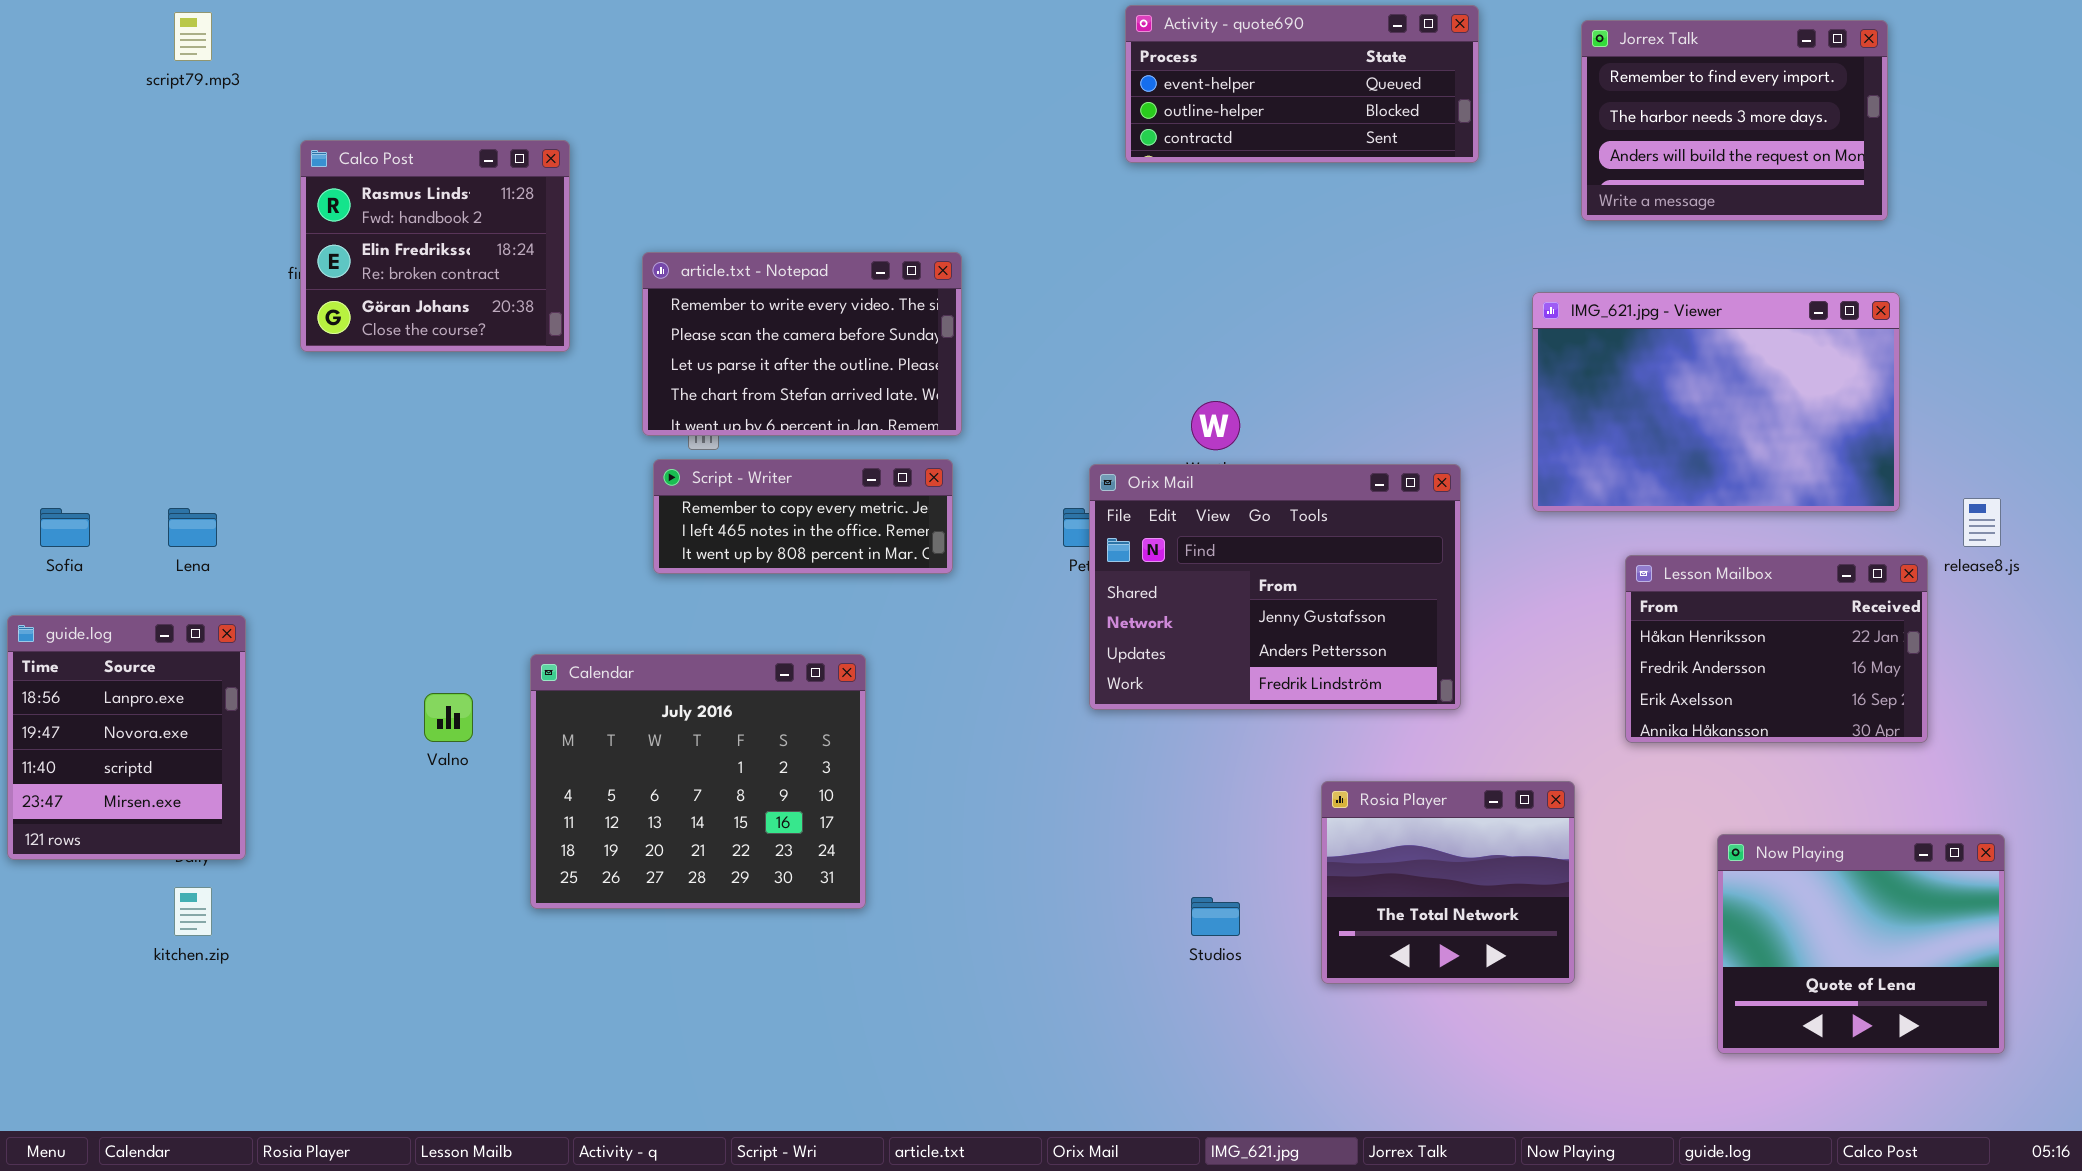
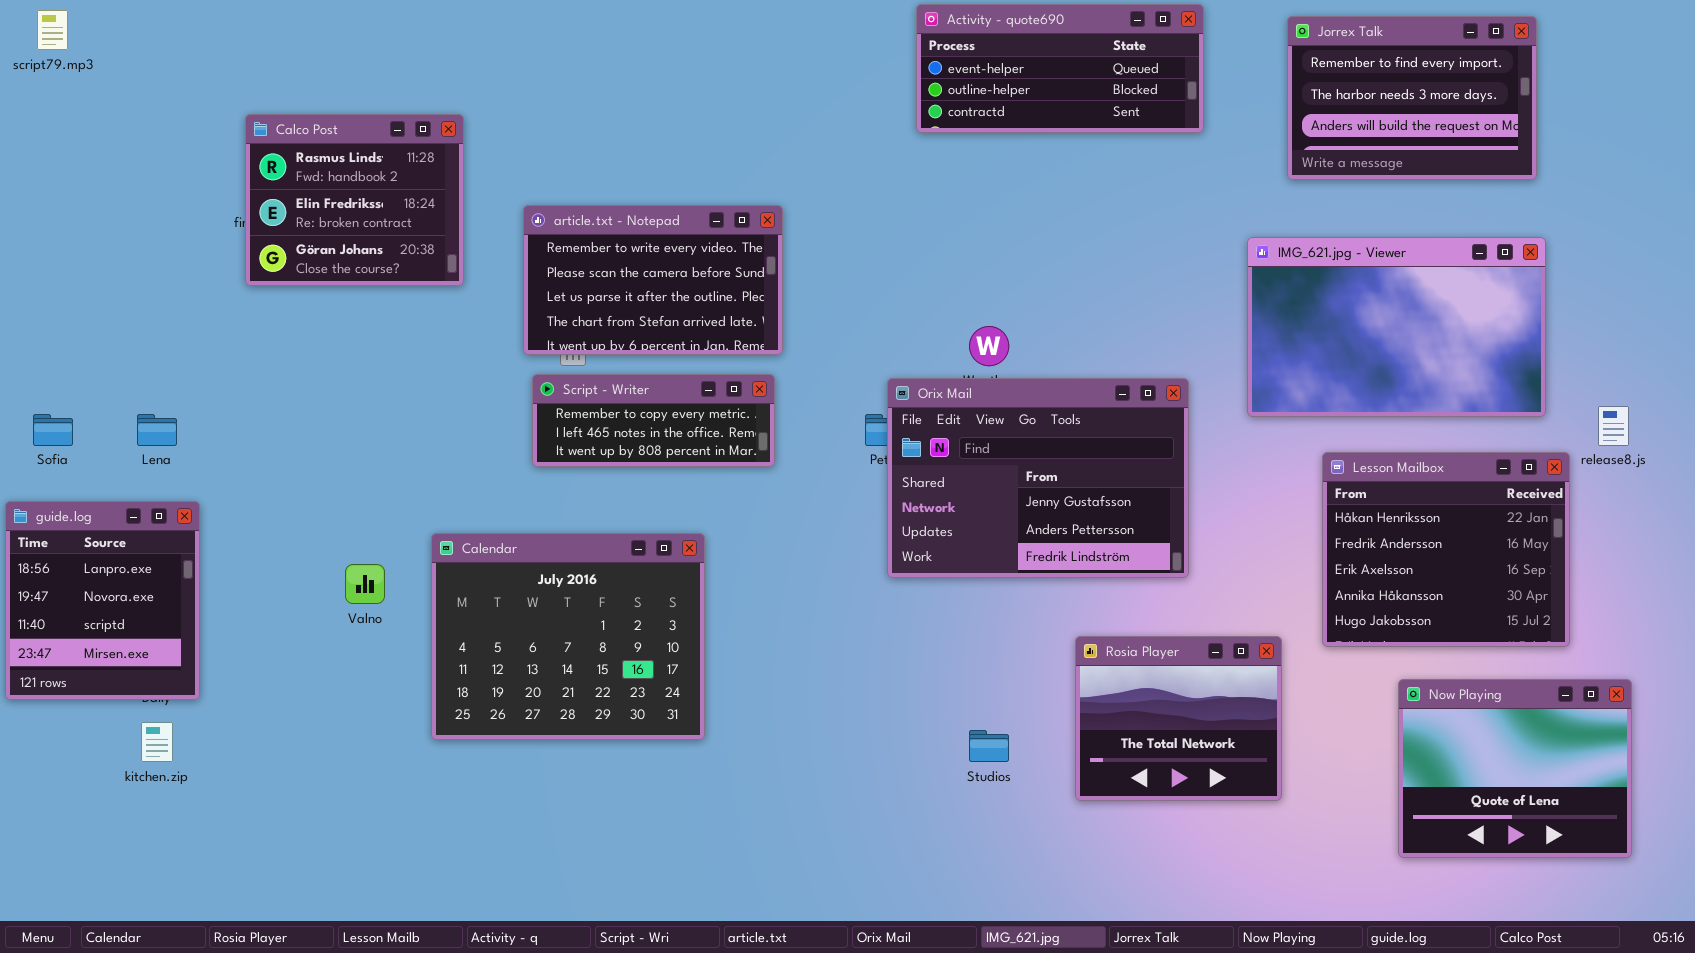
script79.mp3: [174,12,212,61] -> [37,10,68,50], moved
Lesson Mailbox: [1625,555,1928,743] -> [1322,452,1570,647], resized

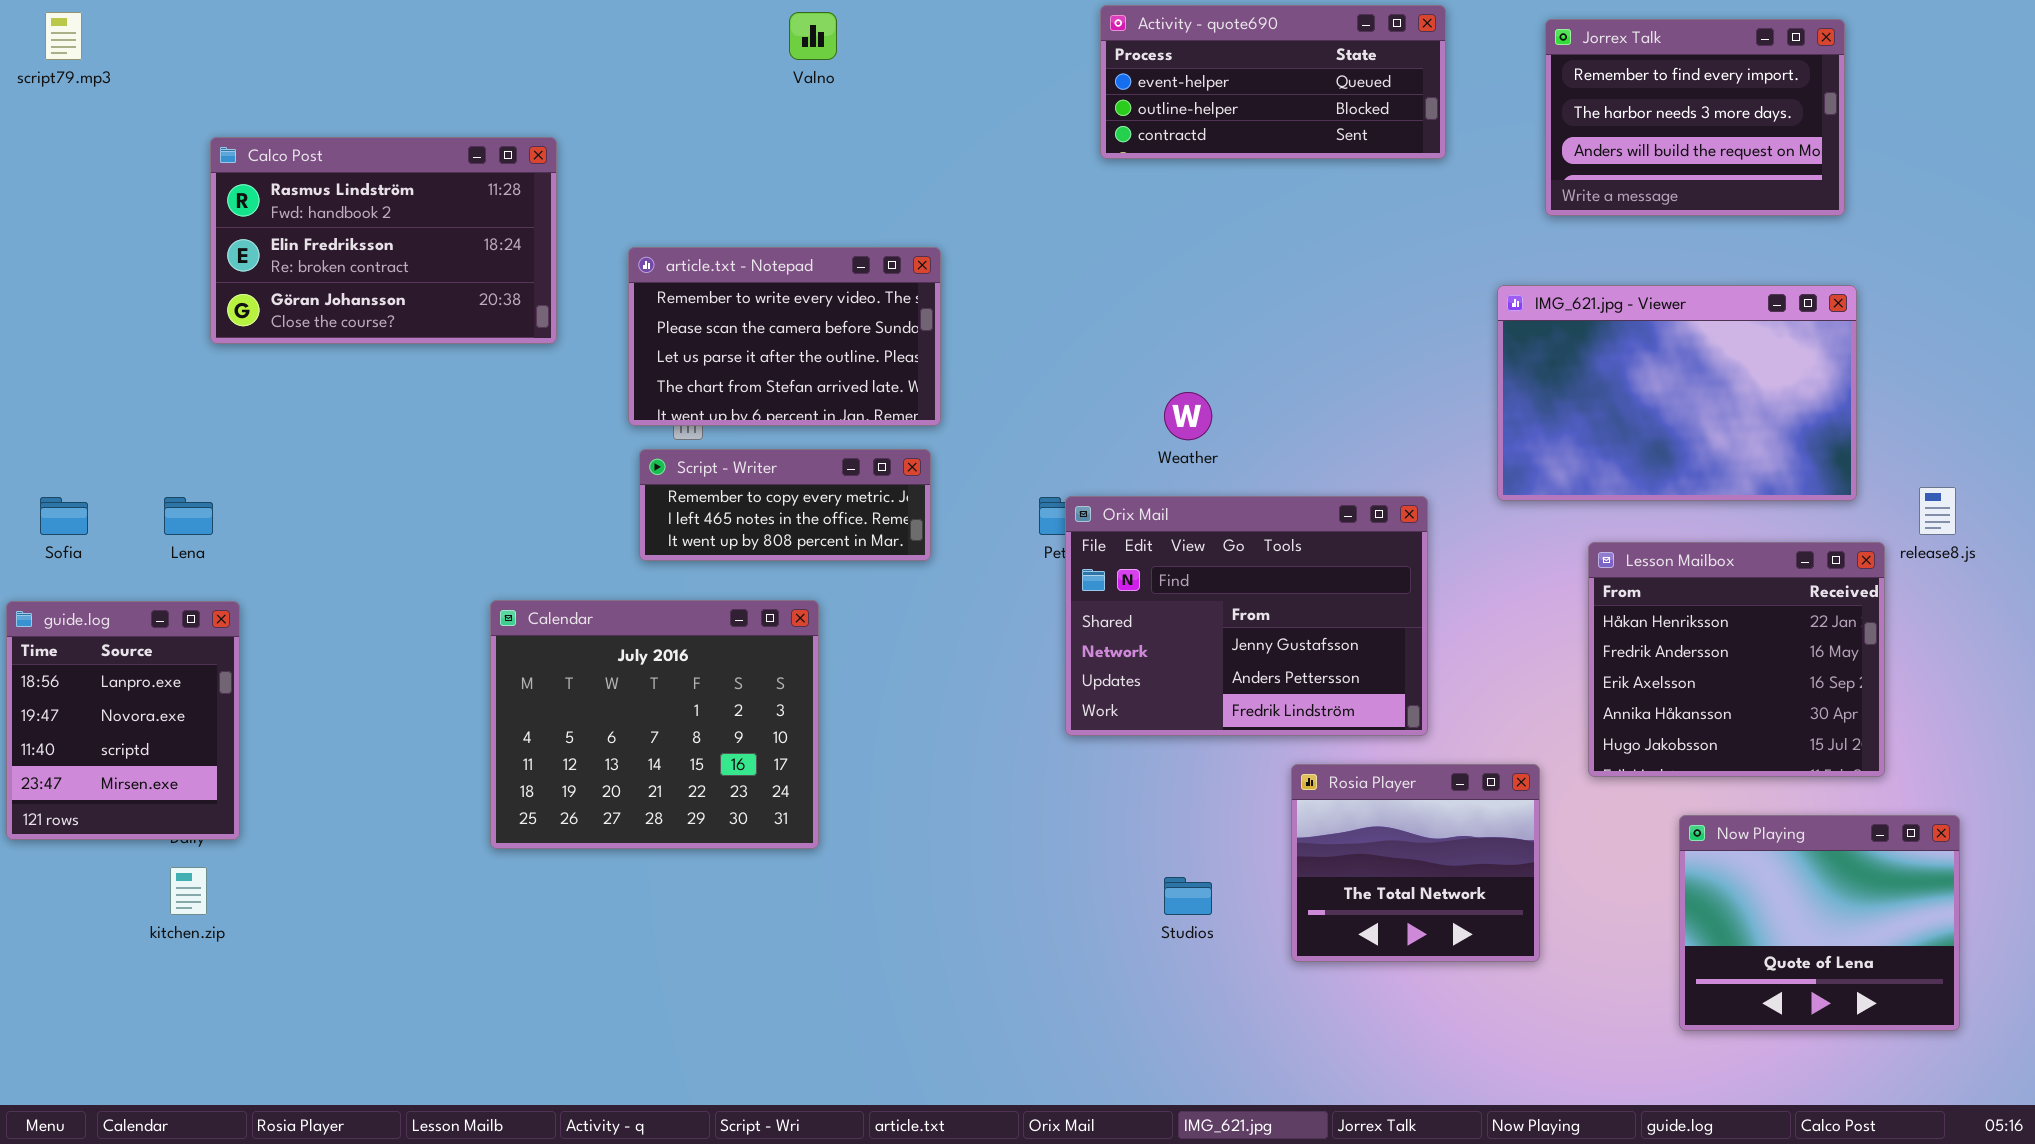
Calco Post: [245,114,464,286] -> [210,137,557,344], resized
Orix Mail: [887,378,1189,578] -> [1065,496,1428,736], moved
Calendar: [431,533,705,740] -> [490,600,819,849], moved
Valno: [345,564,385,604] -> [789,12,837,60], moved

